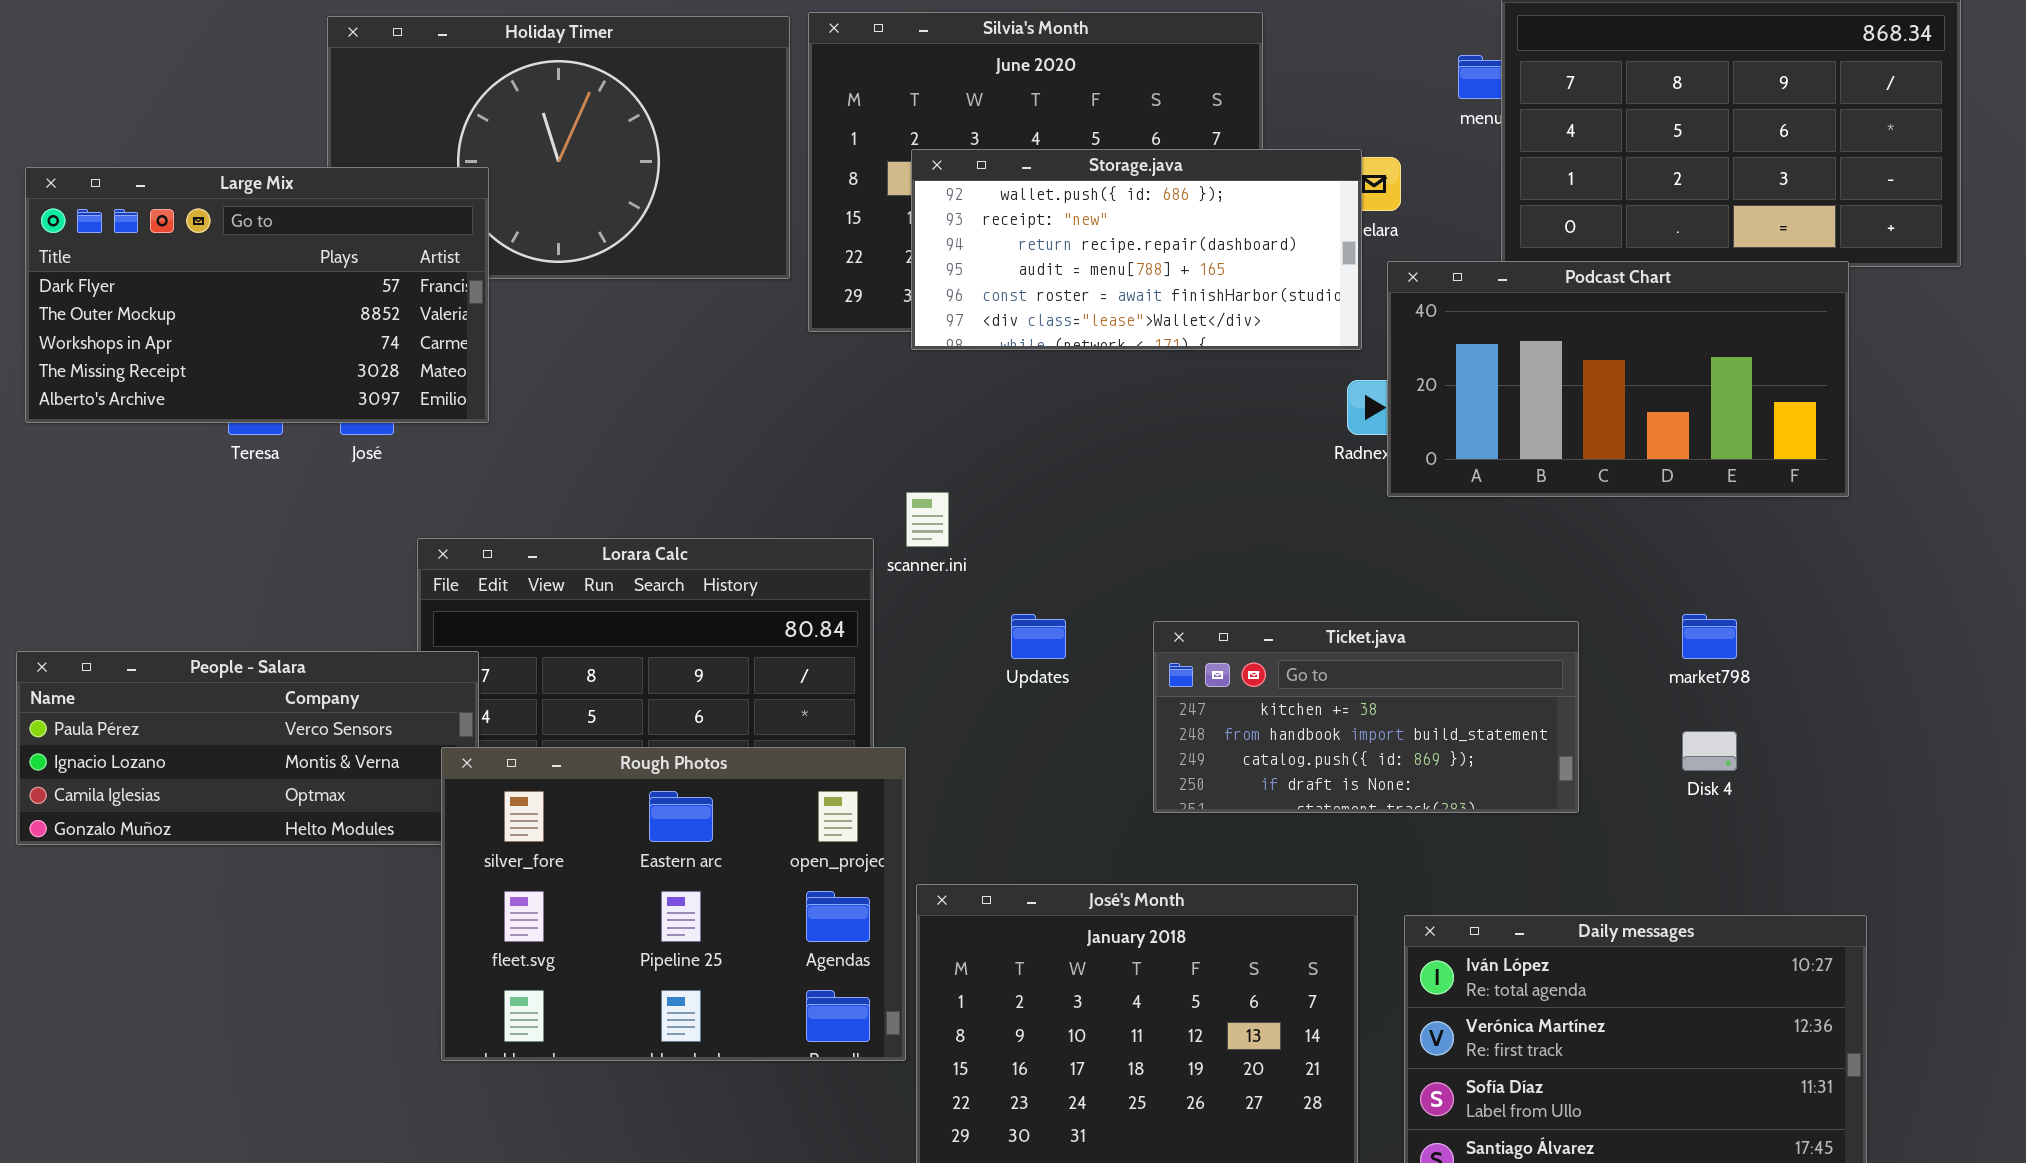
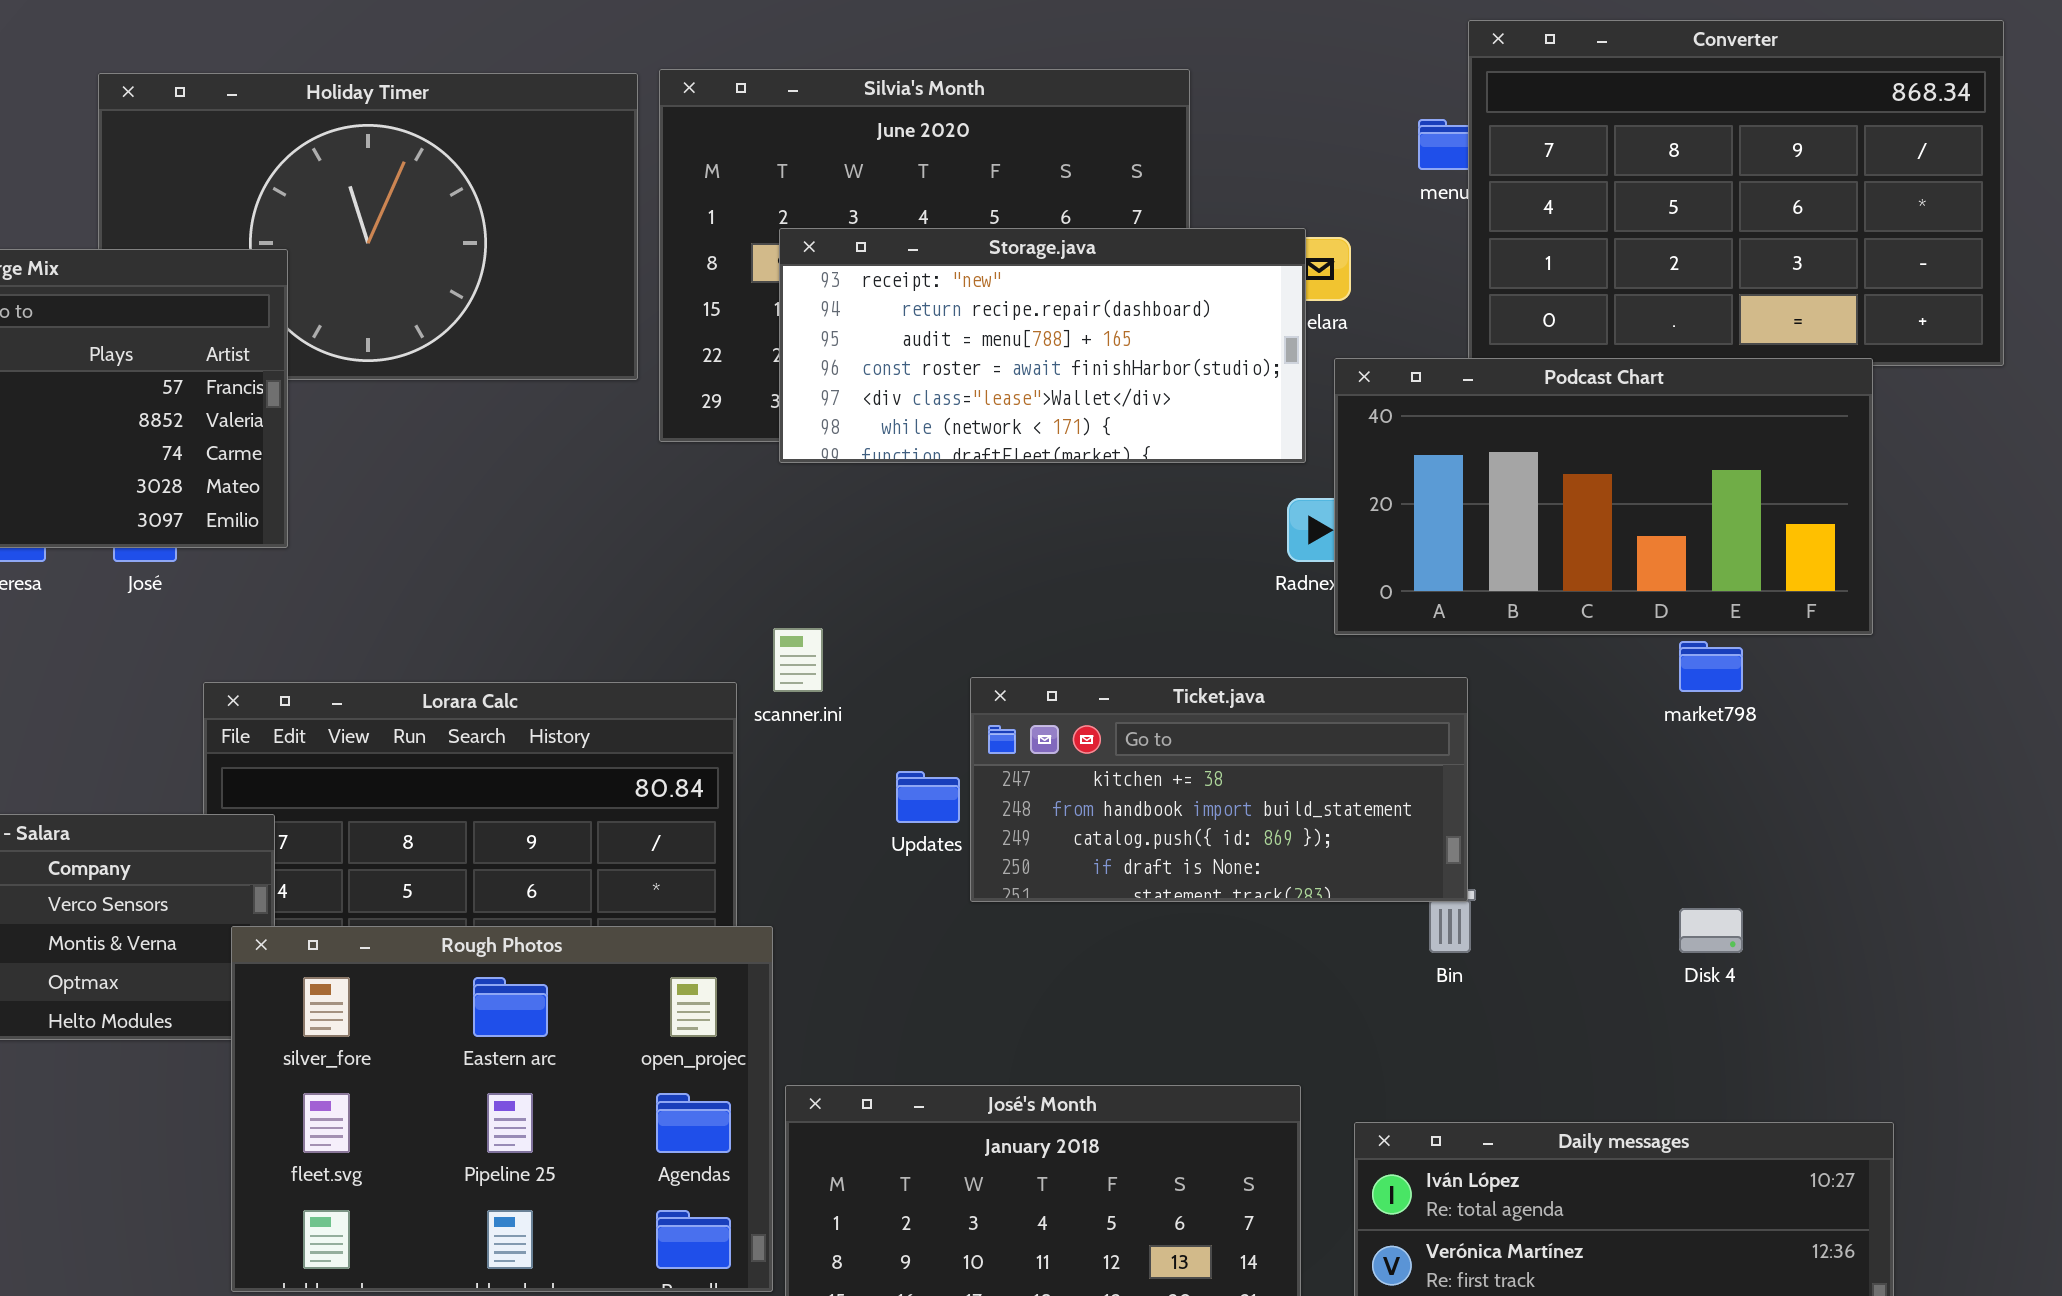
Storage.java: [911,149,1362,350] -> [779,228,1306,463], scrolled down 1 row
market798: [1682,614,1737,659] -> [1679,641,1743,692], moved
Ticket.java: [1153,621,1579,813] -> [970,677,1468,902], moved

